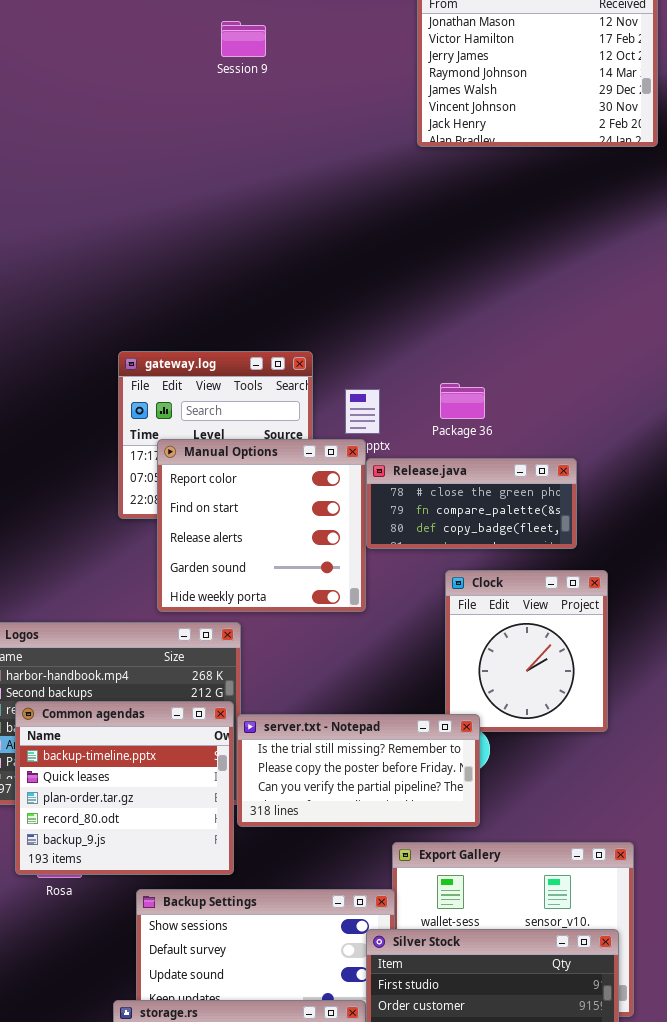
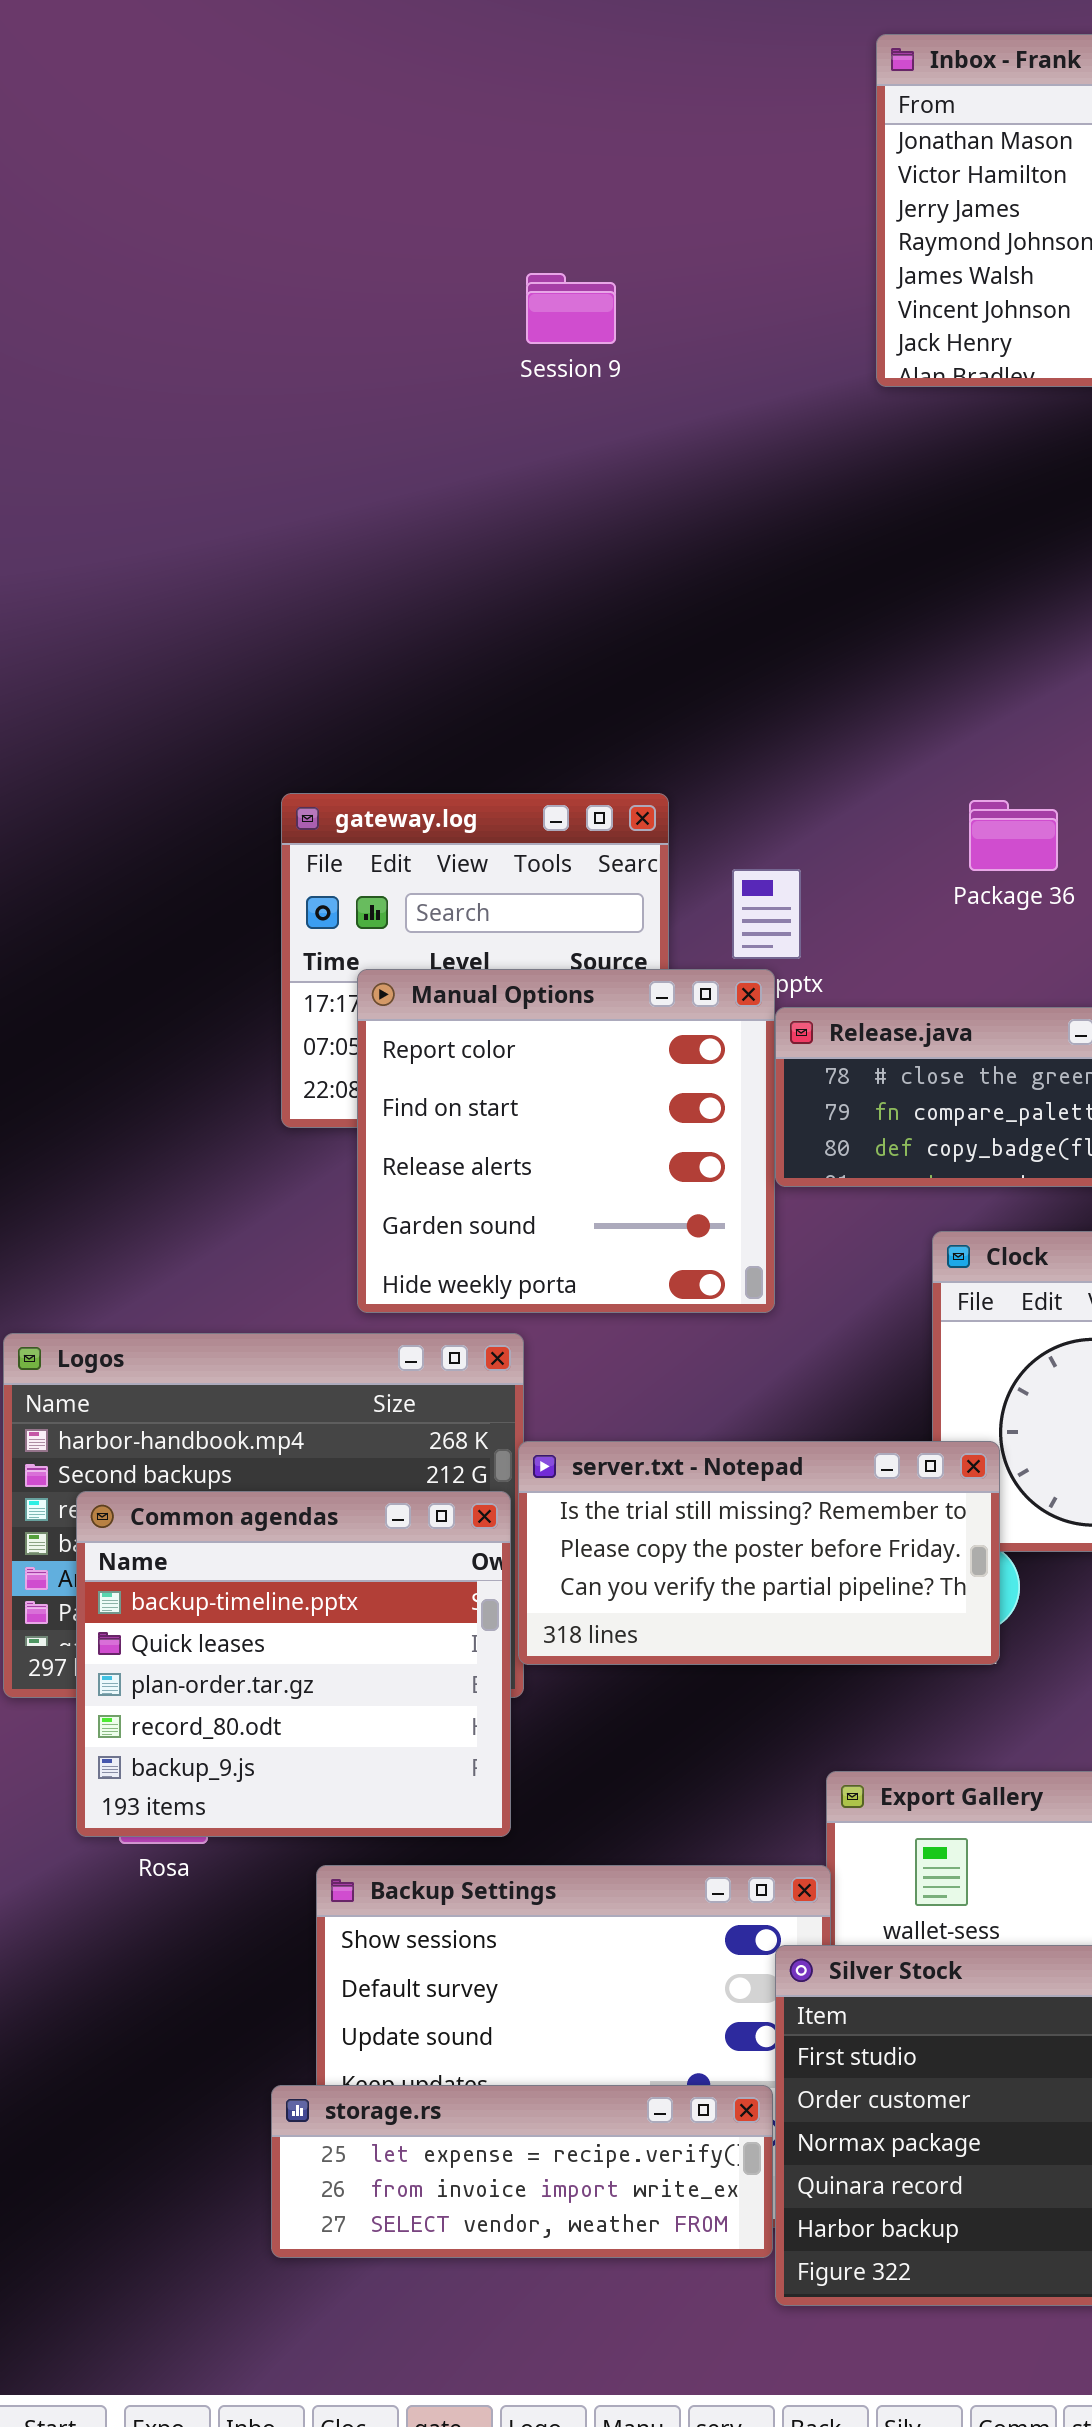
Session 9: [221,21,266,57] -> [526,273,616,344], moved
Package 36: [440,383,485,419] -> [969,800,1058,871], moved
server.txt - Notepad: [237,714,480,827] -> [518,1441,1000,1665], moved

